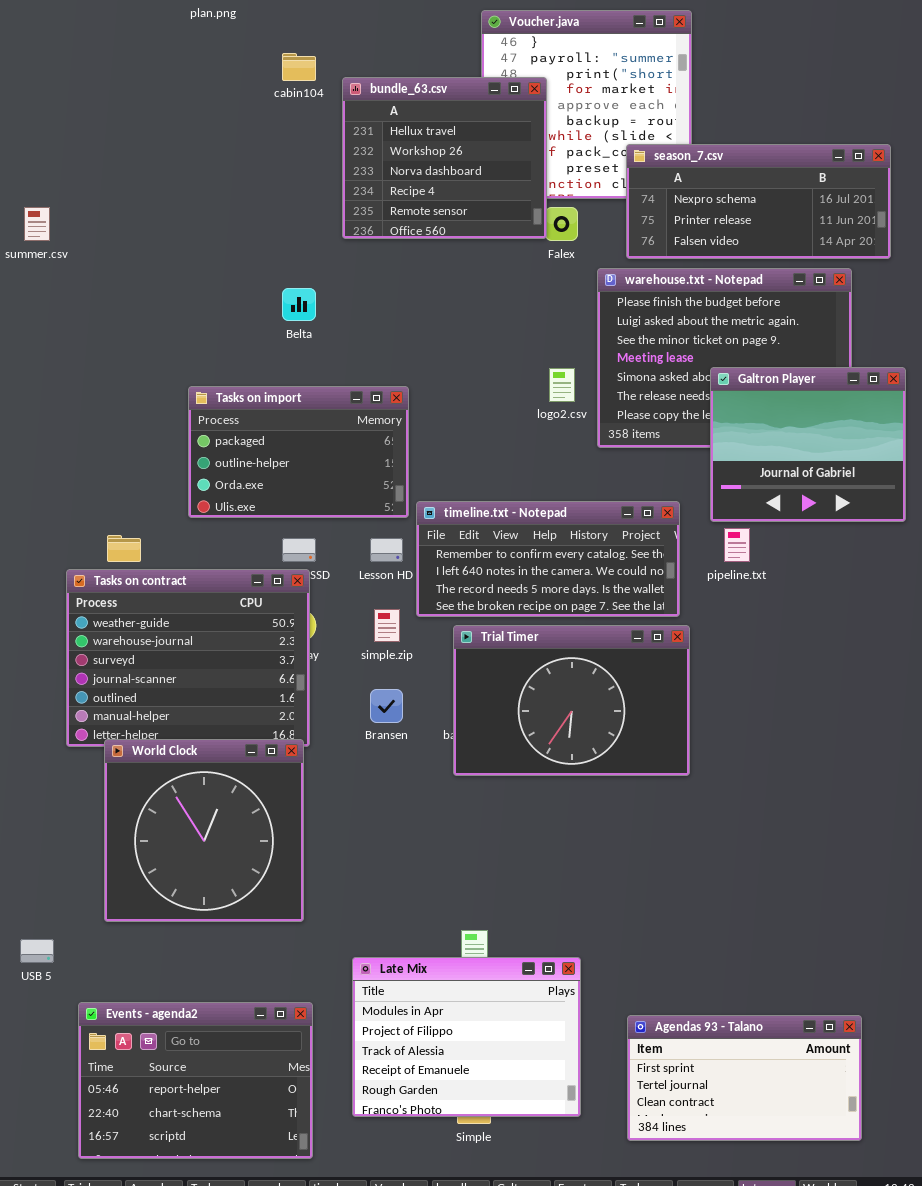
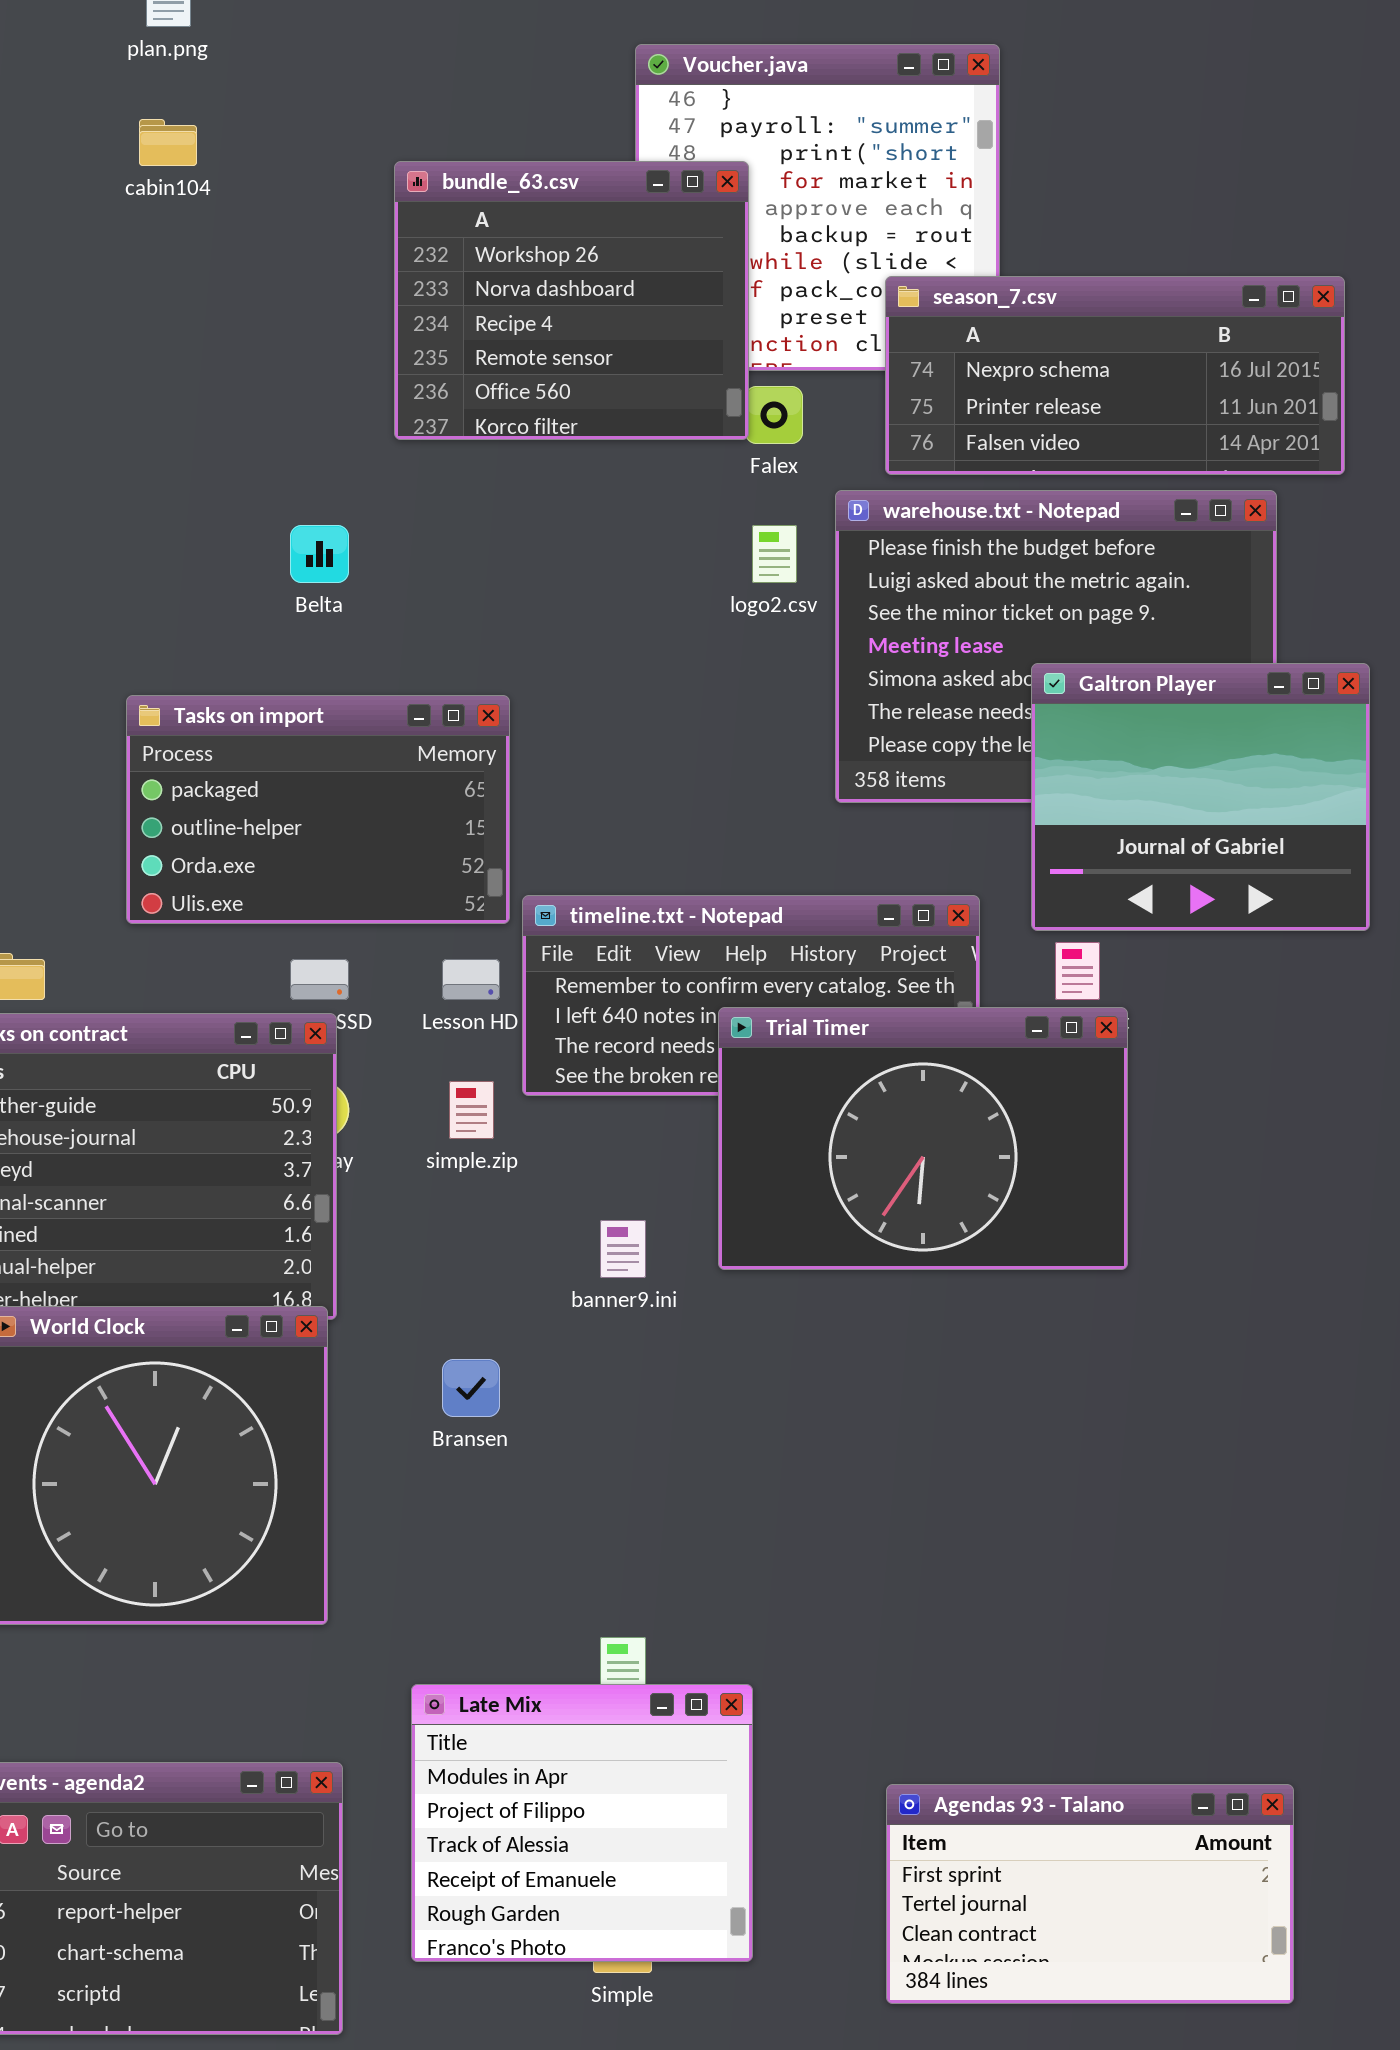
cabin104: [282,53,316,81] -> [139,119,197,166], moved
bundle_63.csv: [342,77,547,239] -> [394,161,749,440], scrolled down 1 row
logo2.csv: [549,368,575,402] -> [752,525,797,583], moved
Trial Timer: [453,625,690,776] -> [718,1007,1128,1270], moved
Bransen: [370,689,403,723] -> [442,1359,500,1417], moved
Late Mix: [352,957,581,1117] -> [411,1684,753,1962], resized

